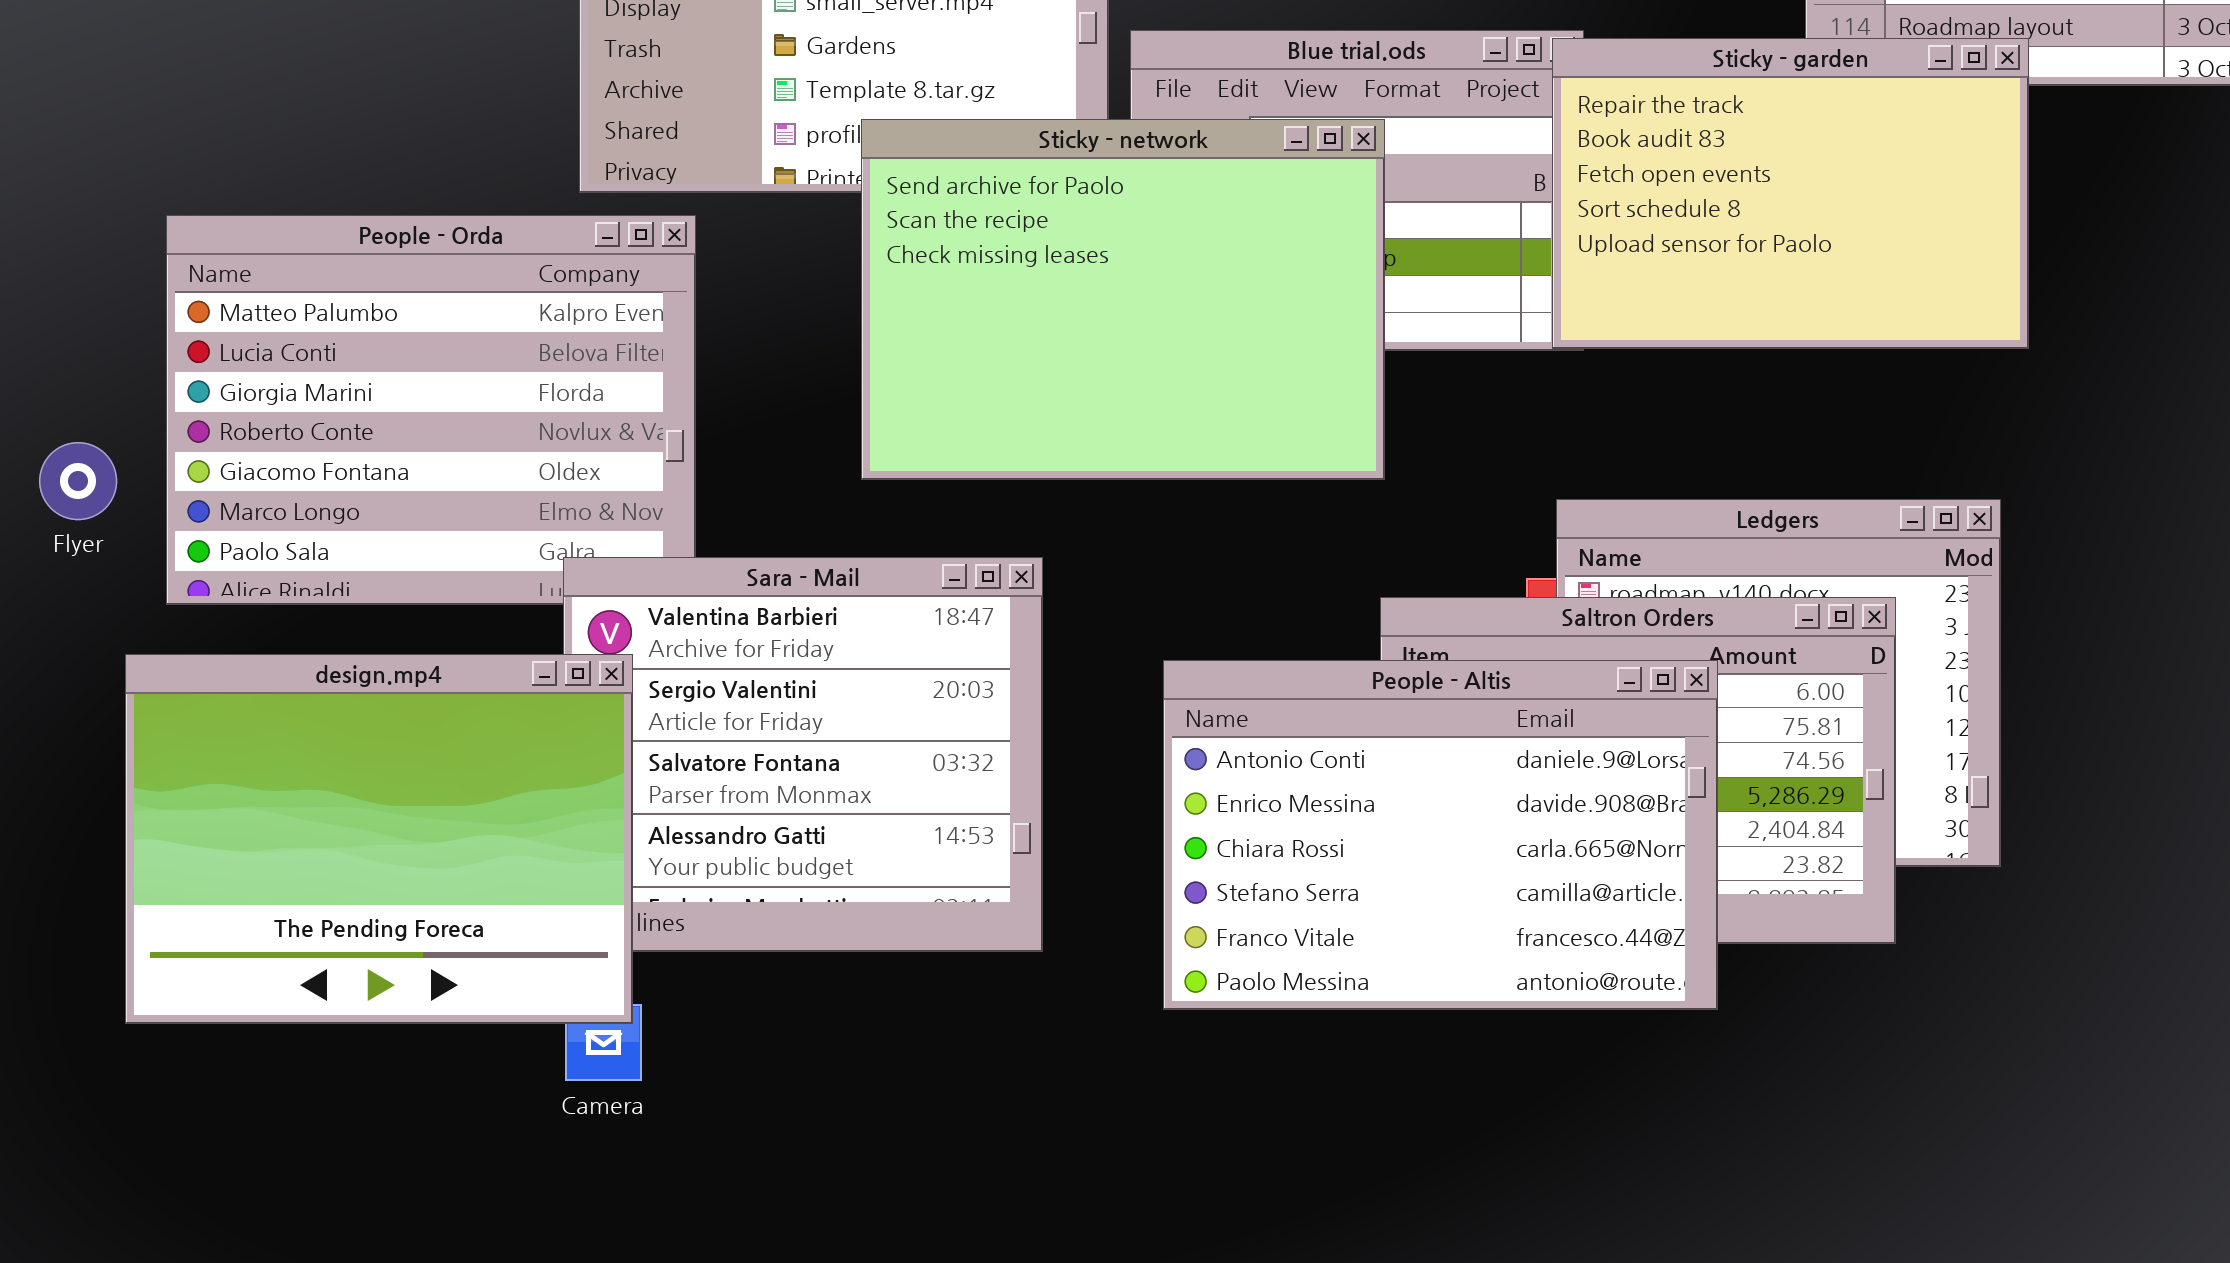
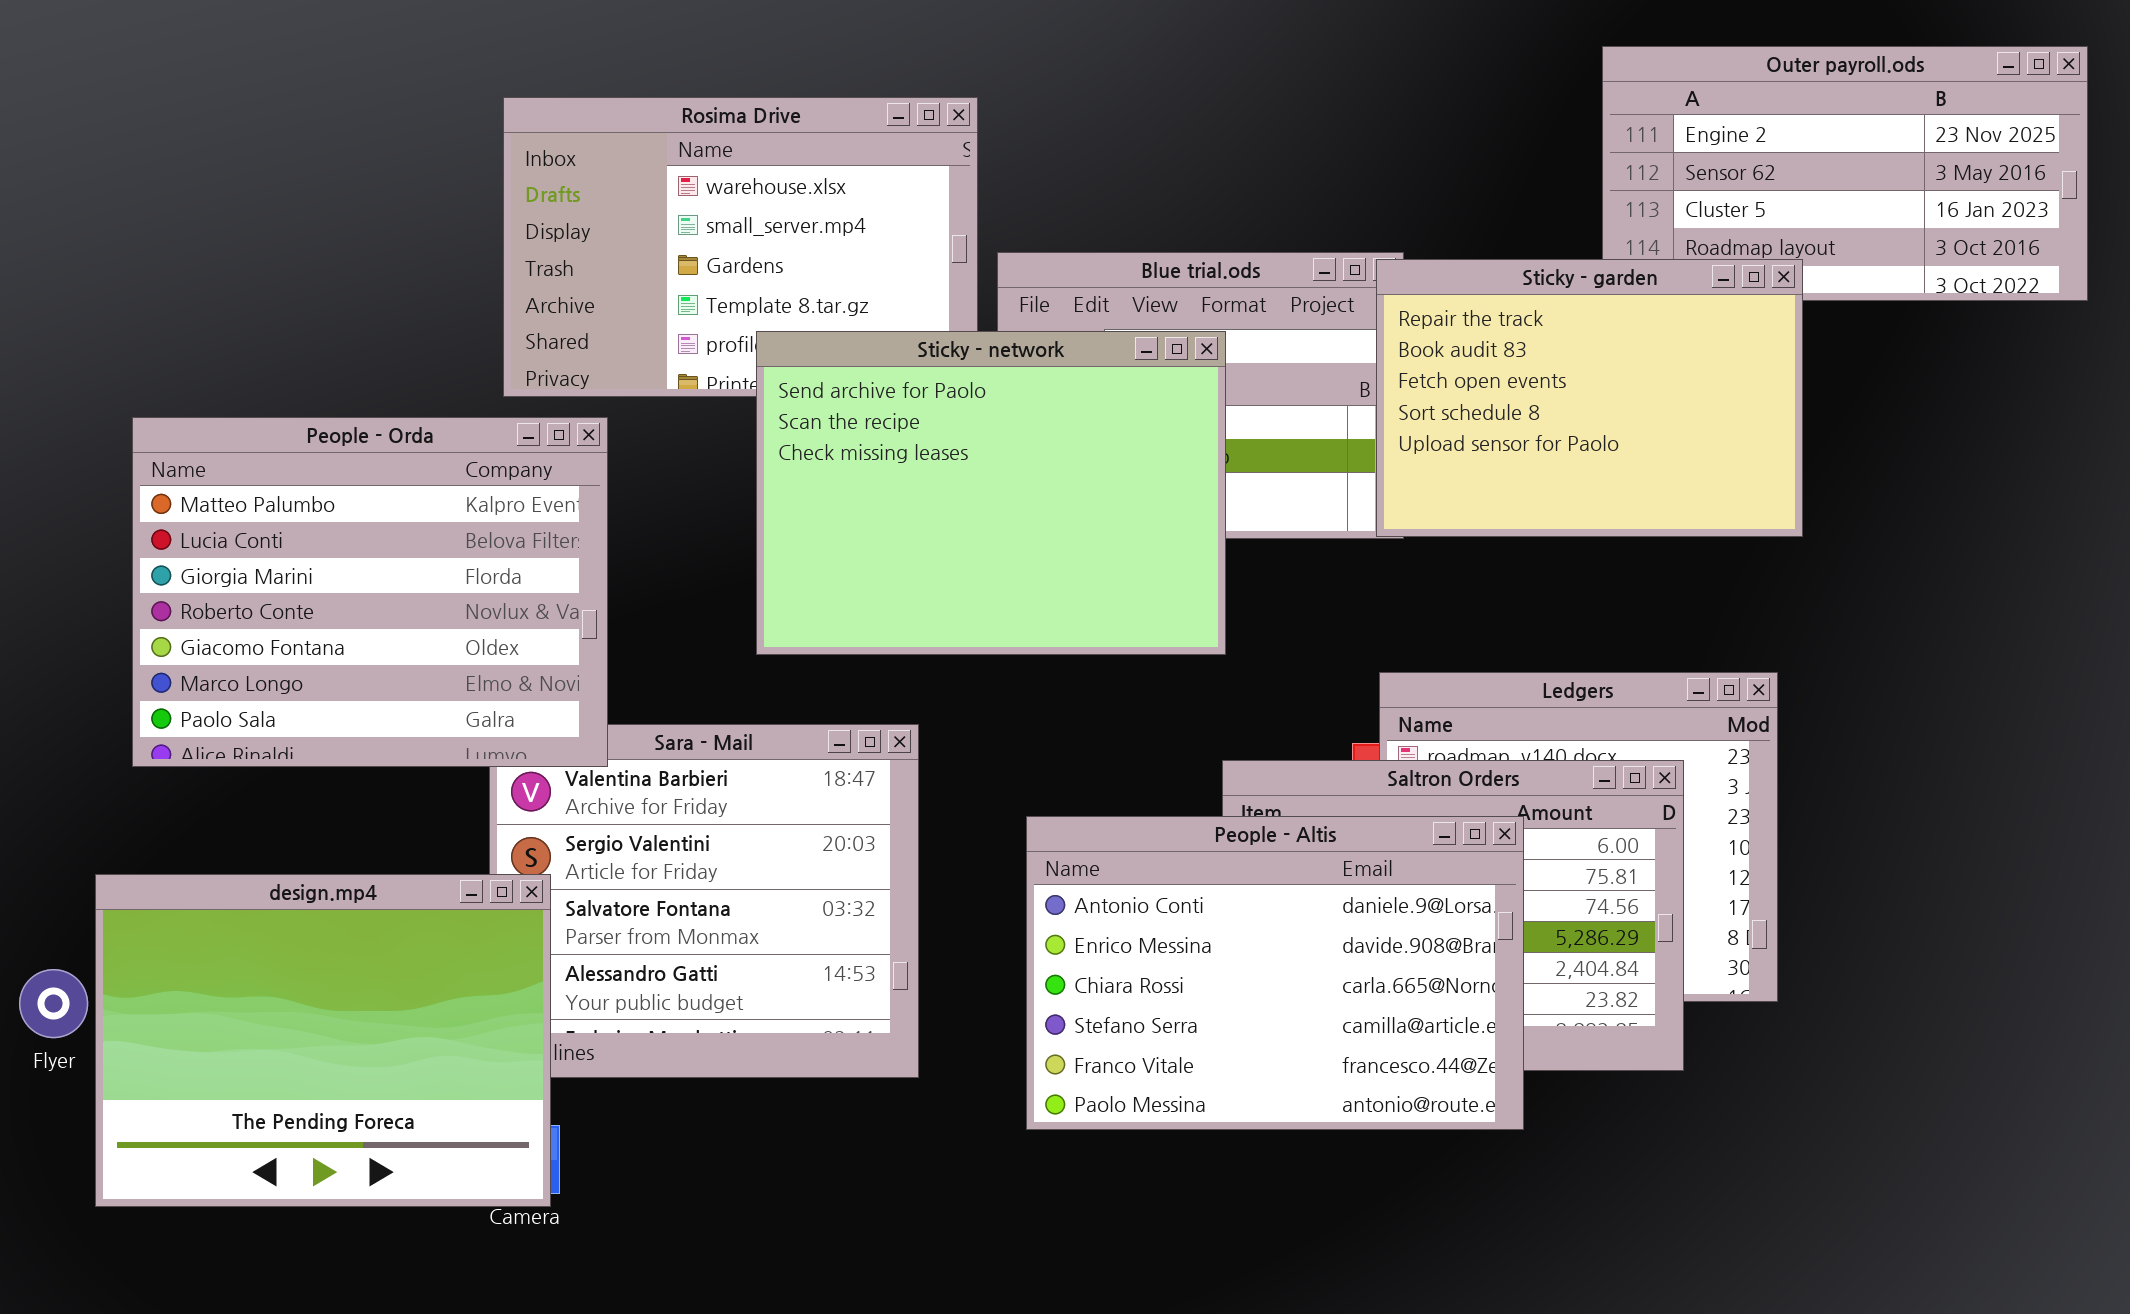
People - Orda: [166,215,696,605] -> [132,417,608,767], raised
Flyer: [39,442,117,520] -> [19,969,88,1038], moved
design.mp4: [125,654,633,1024] -> [95,874,551,1207], moved

